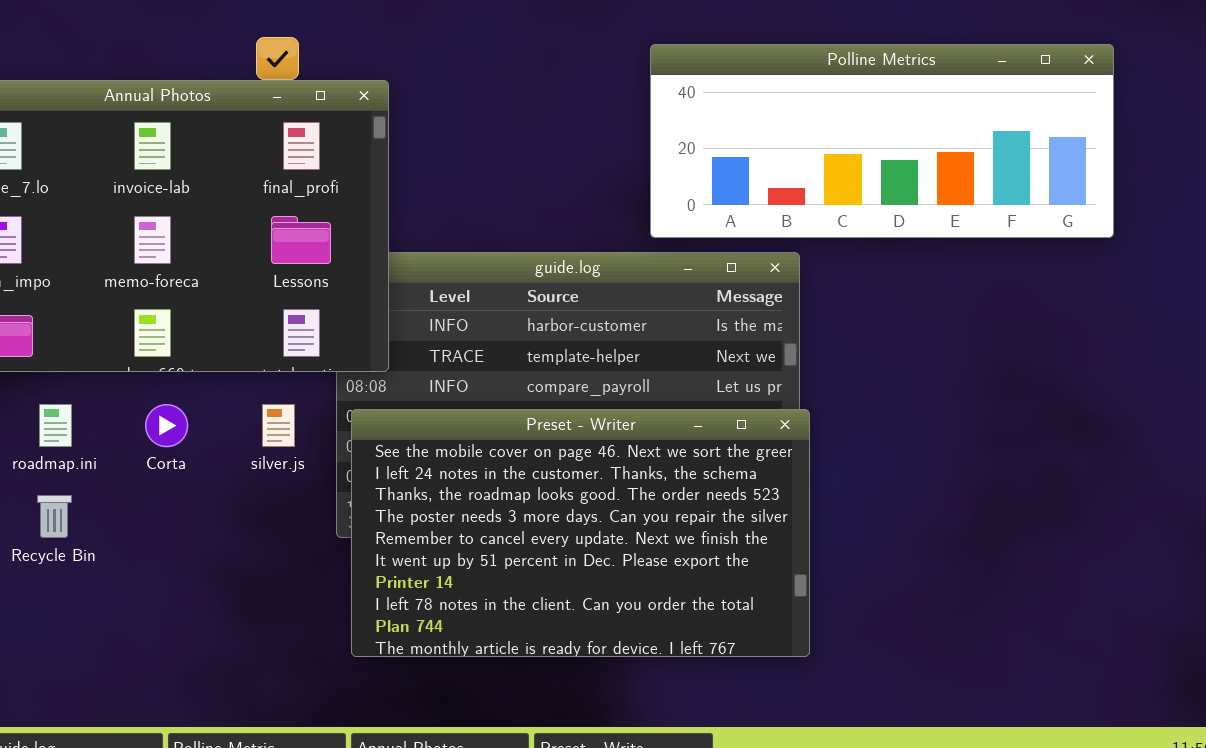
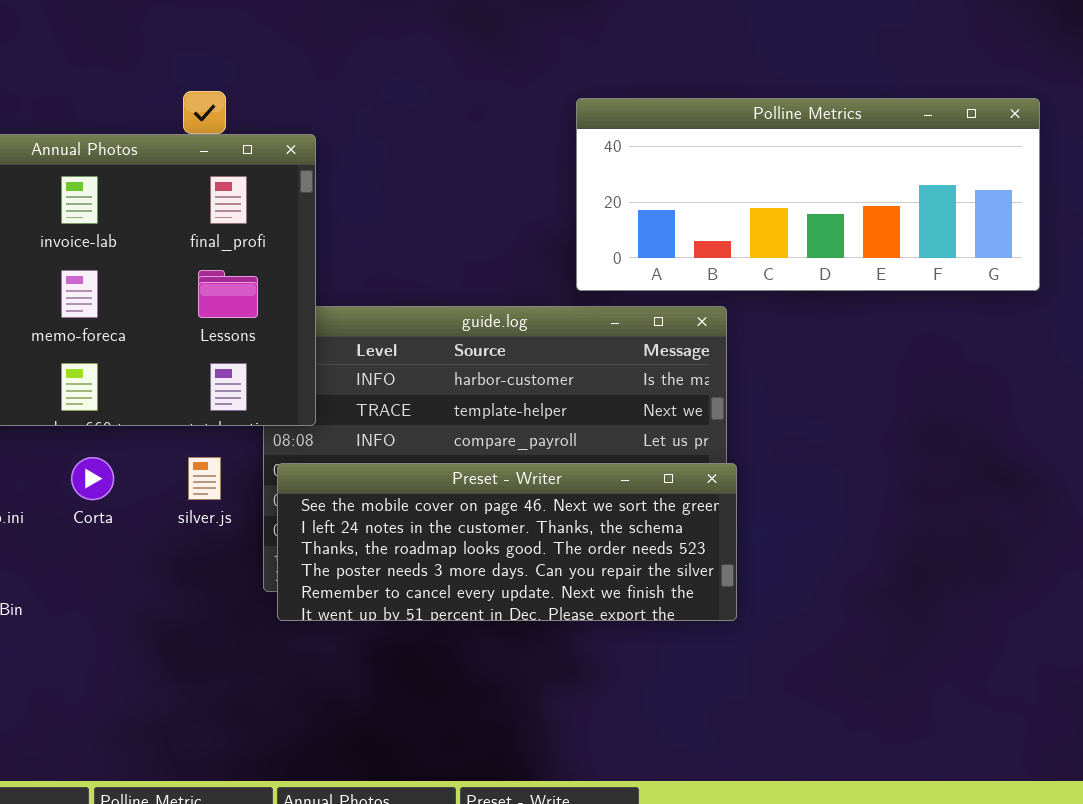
Preset - Writer: [351,409,810,657] -> [277,463,737,621], resized

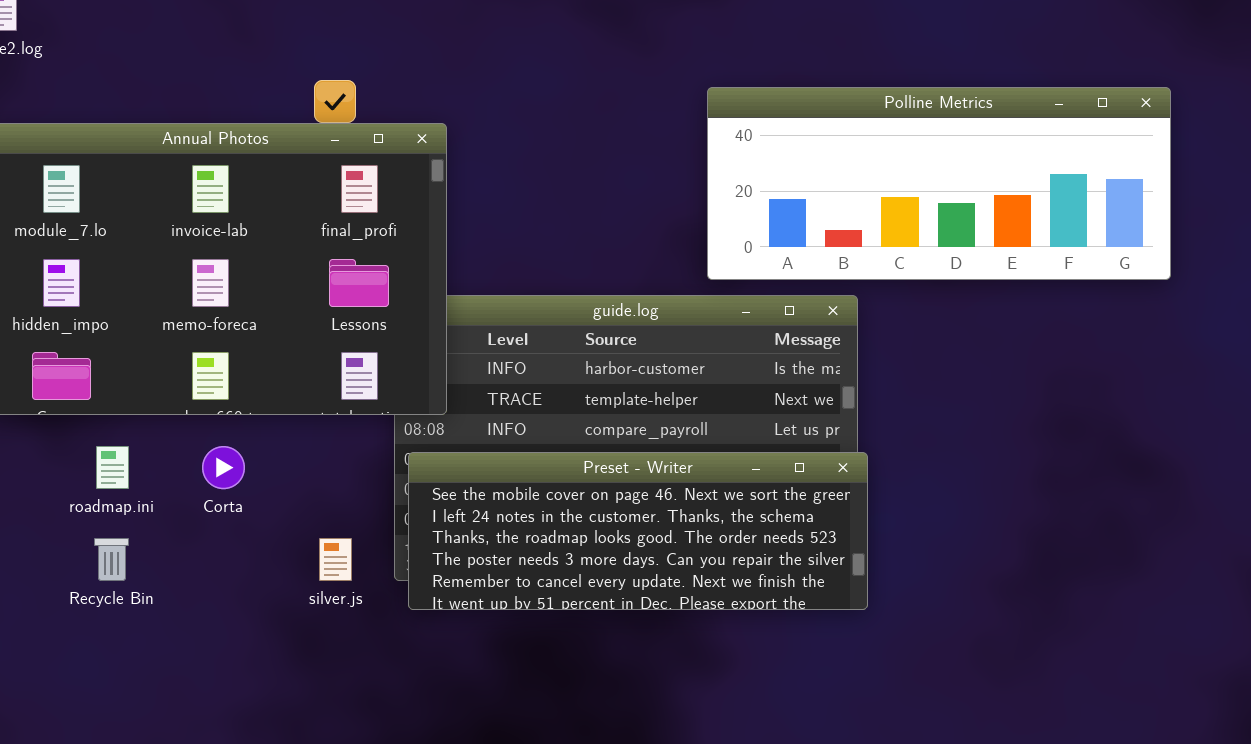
silver.js: [188,457,221,500] -> [319,538,352,581], moved

